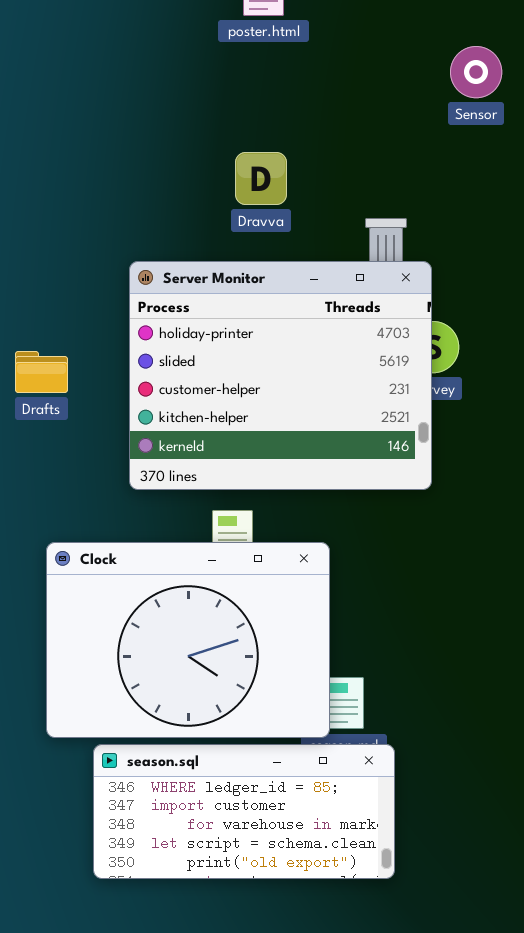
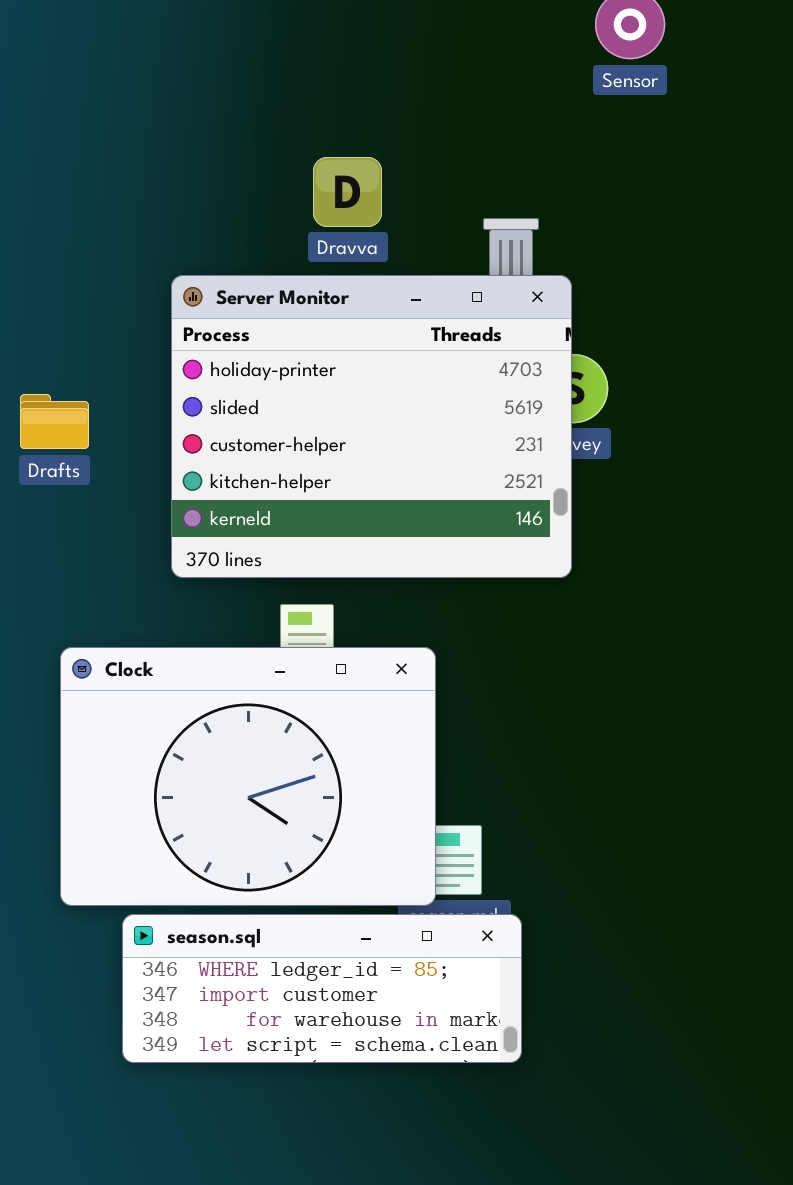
Dravva: [235,152,287,205] -> [313,157,382,227], moved
season.sql: [93,744,395,879] -> [122,914,522,1063], resized

